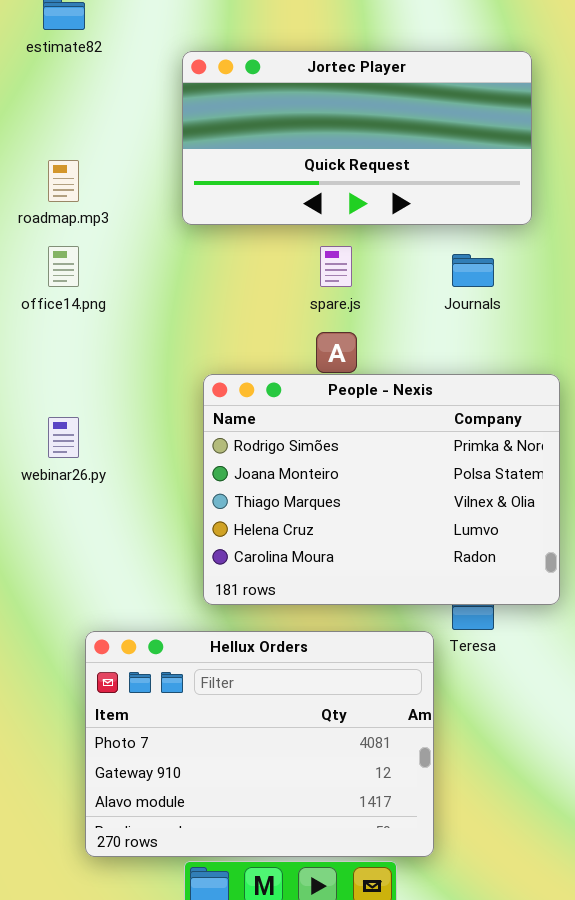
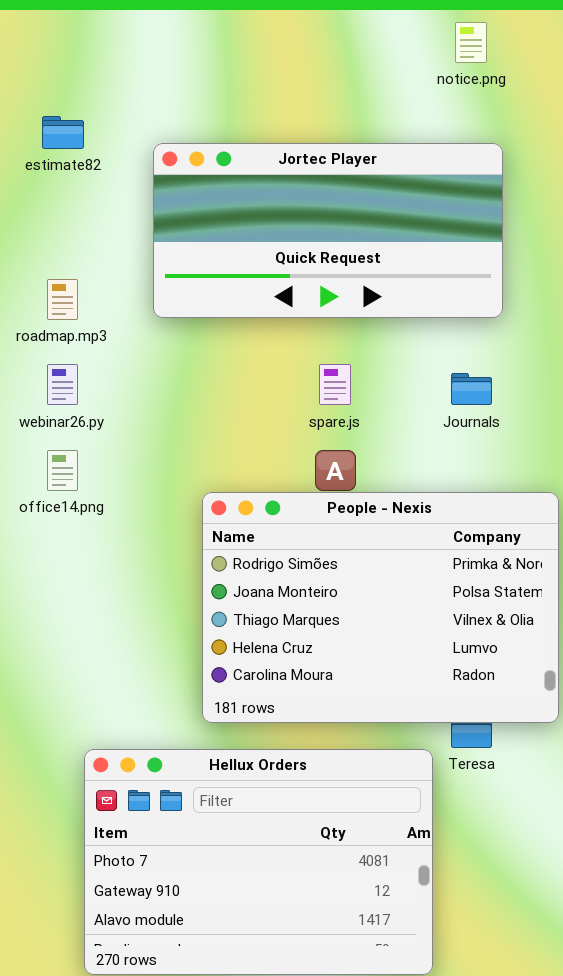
Jortec Player: [182,51,532,225] -> [153,143,503,318], moved
office14.png: [48,246,79,287] -> [47,450,78,491], moved
webinar26.py: [48,417,79,458] -> [47,364,78,405], moved

